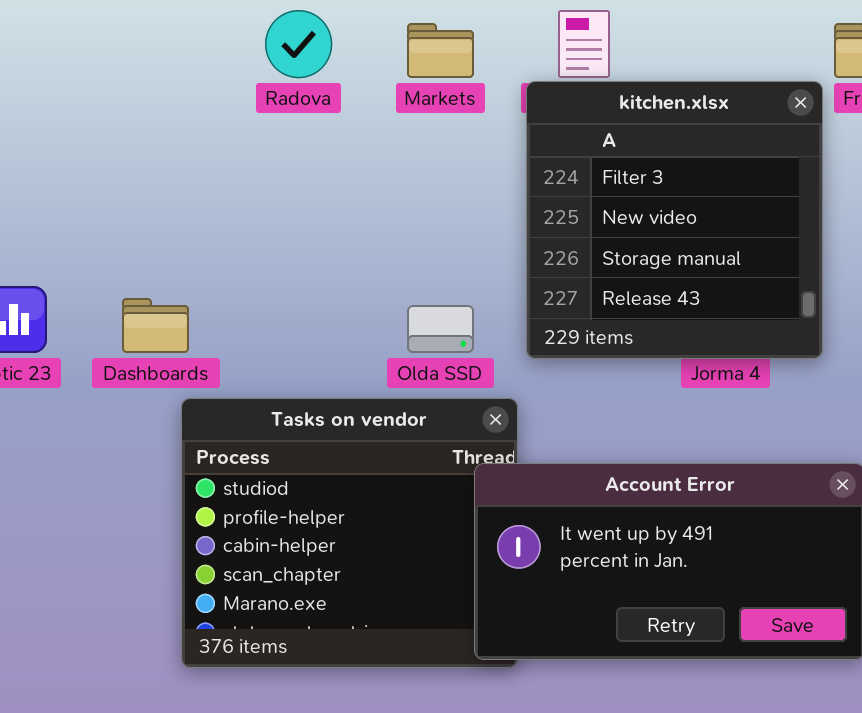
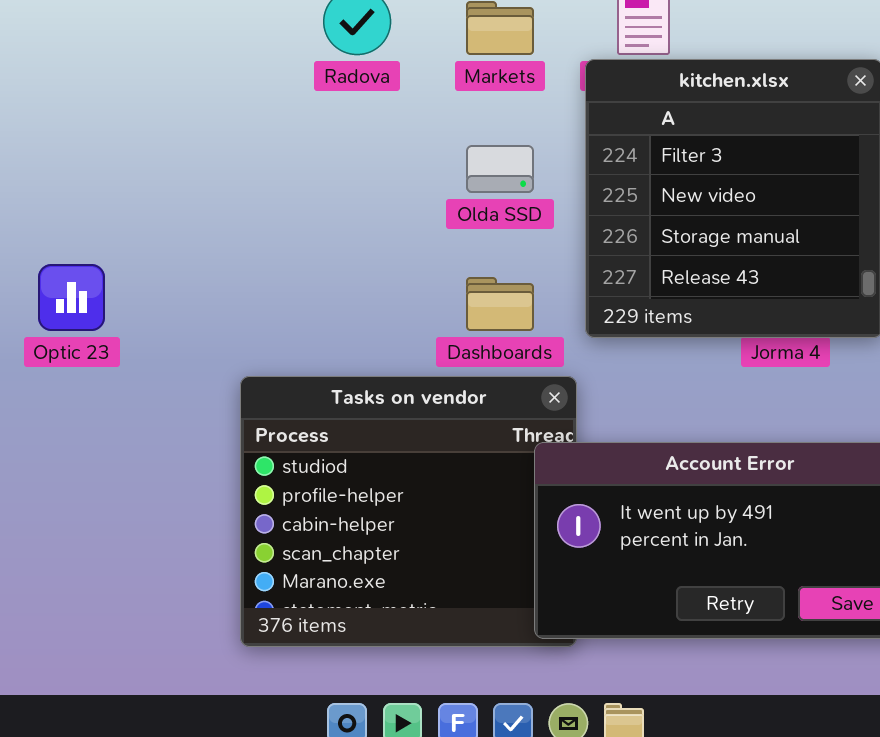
Dashboards: [122,298,189,353] -> [466,277,534,331], moved
Olda SSD: [407,305,474,353] -> [466,145,534,193], moved

